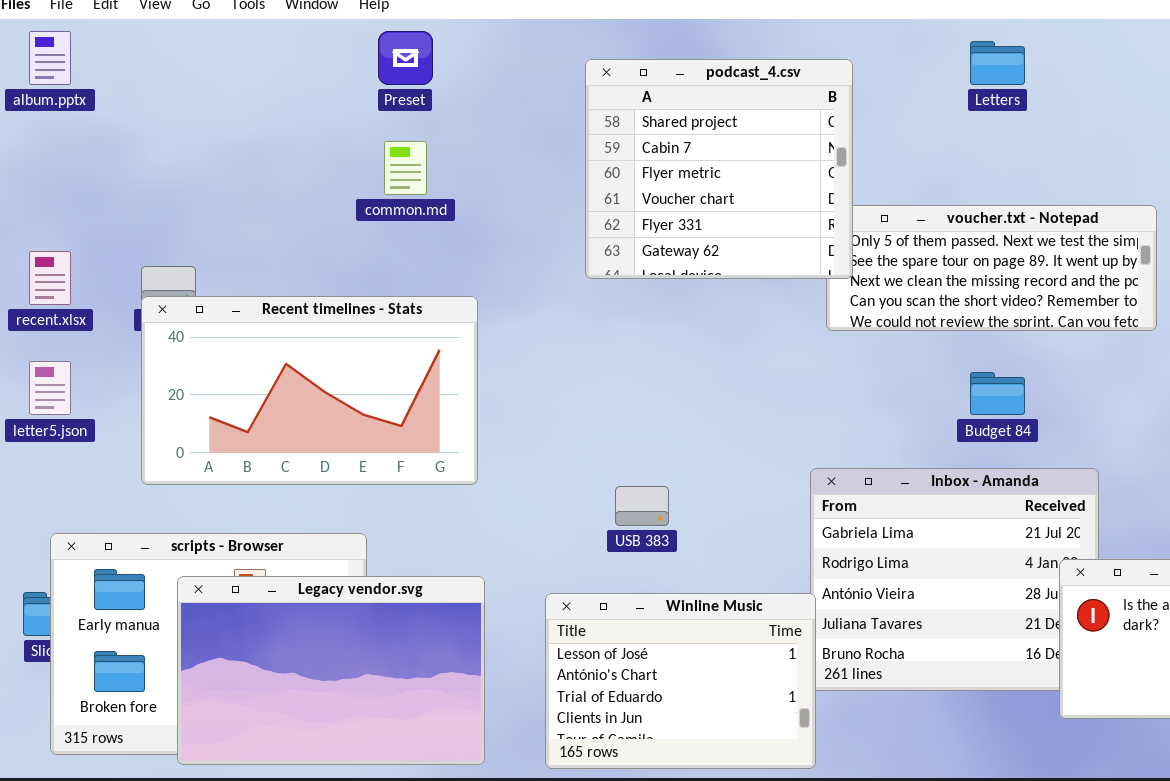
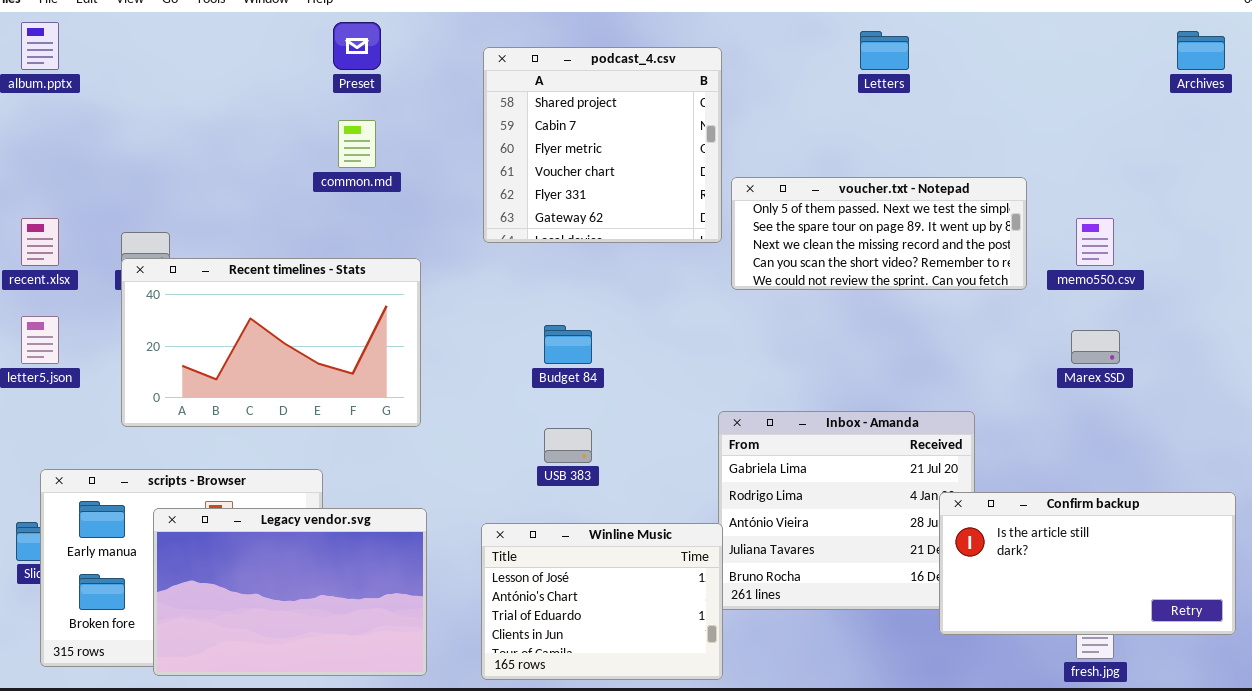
podcast_4.csv: [585,59,853,279] -> [483,47,722,243], moved
Budget 84: [970,372,1025,415] -> [544,325,592,364], moved

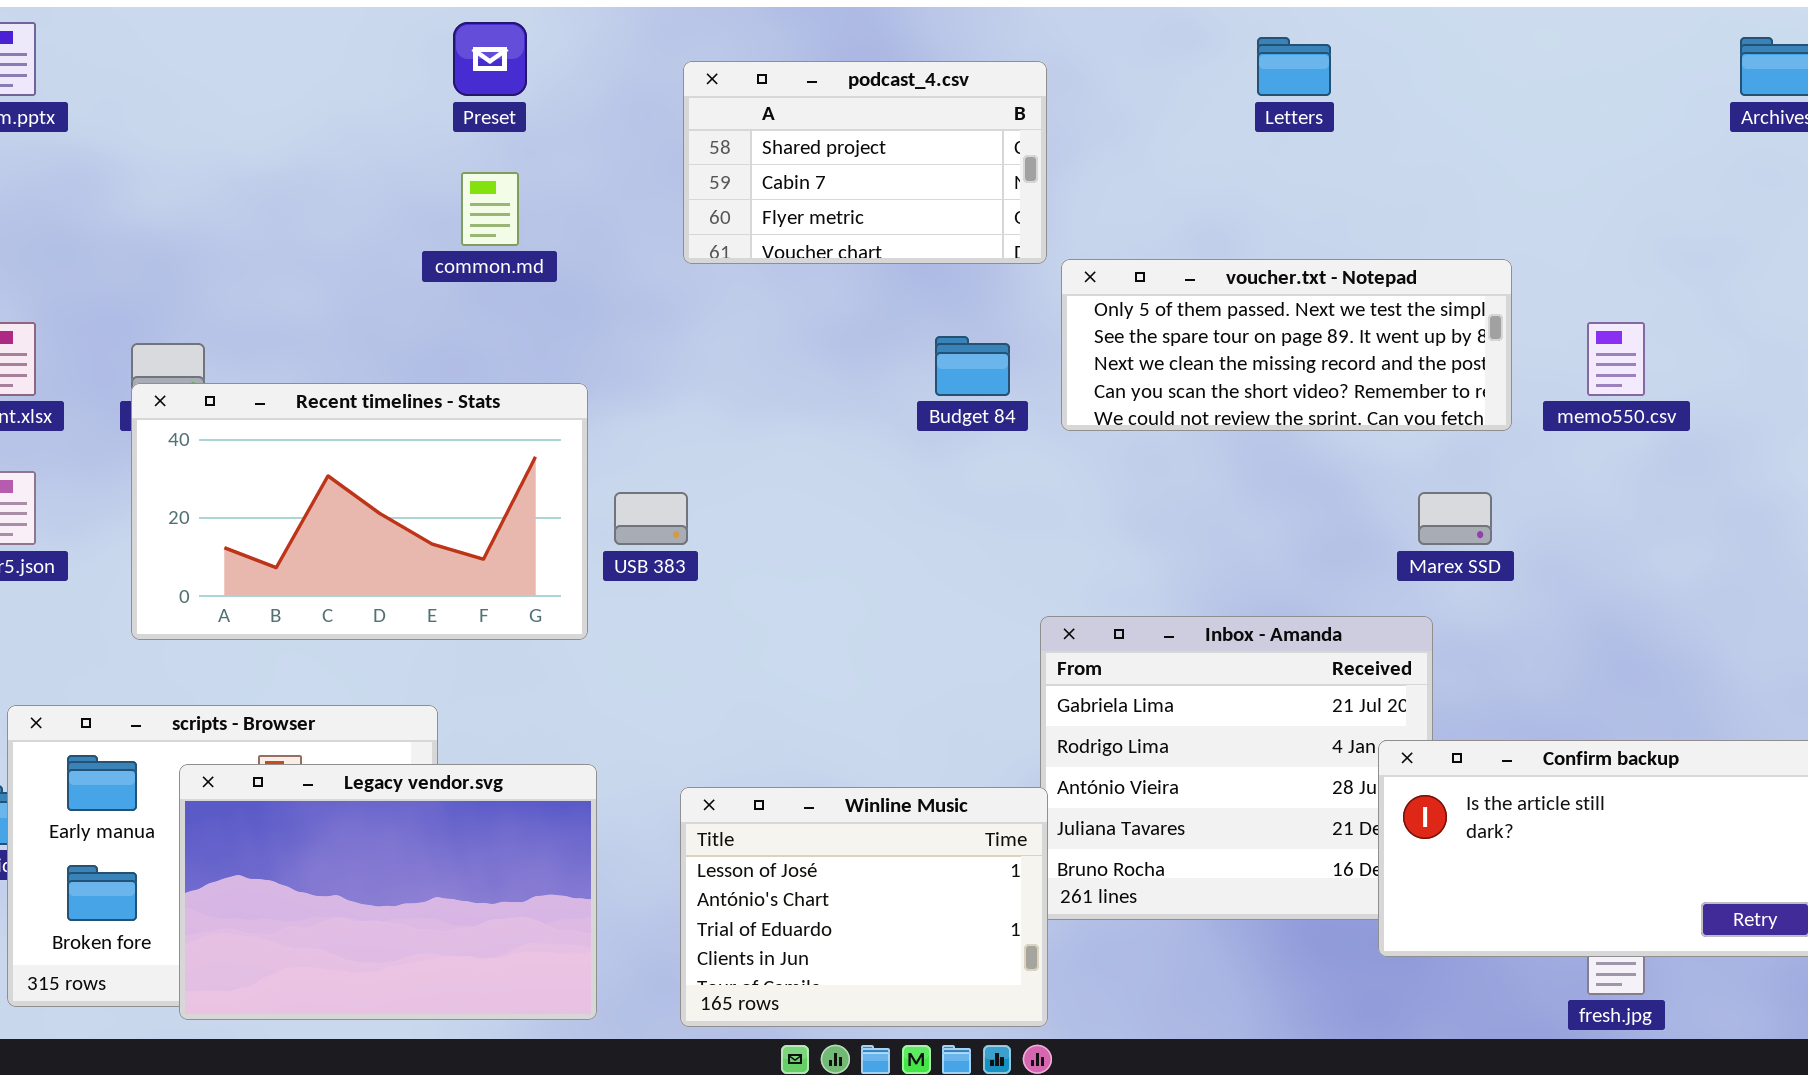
podcast_4.csv: [483,47,722,243] -> [683,61,1047,264], resized
Budget 84: [544,325,592,364] -> [935,336,1010,396], moved
Marex SSD: [1071,330,1120,364] -> [1418,492,1492,545], moved
USB 383: [544,428,592,463] -> [614,492,688,545], moved

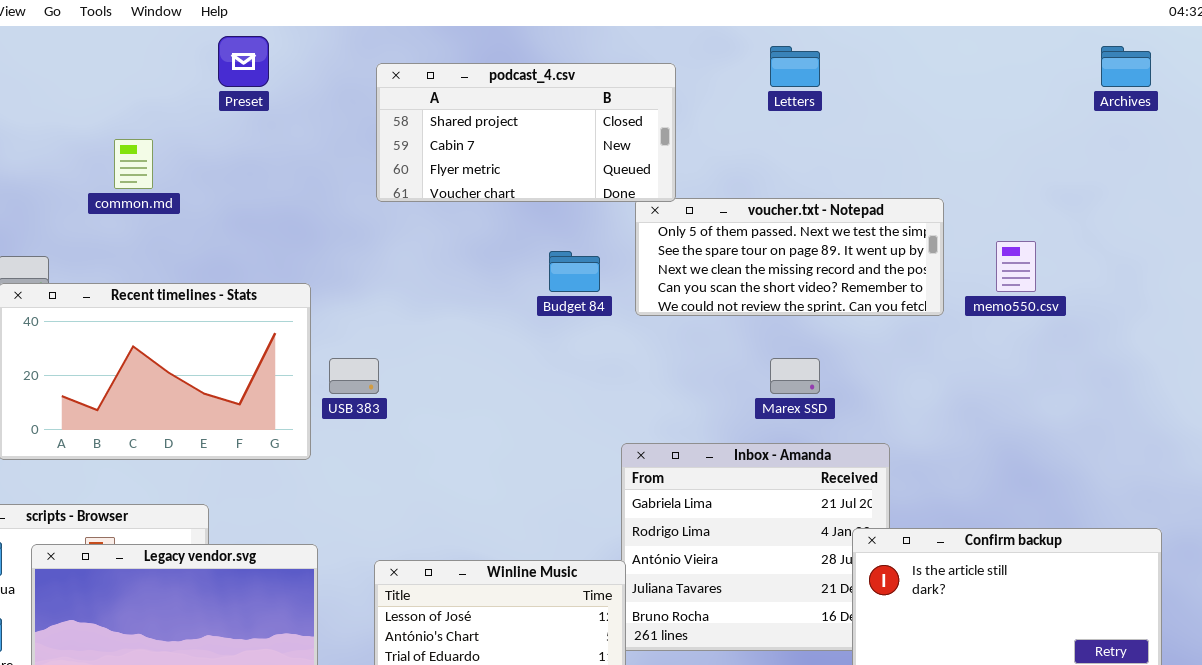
podcast_4.csv: [683,61,1047,264] -> [376,63,676,202], resized
common.md: [461,172,519,246] -> [114,139,153,189], moved
Marex SSD: [1418,492,1492,545] -> [770,358,820,394], moved

